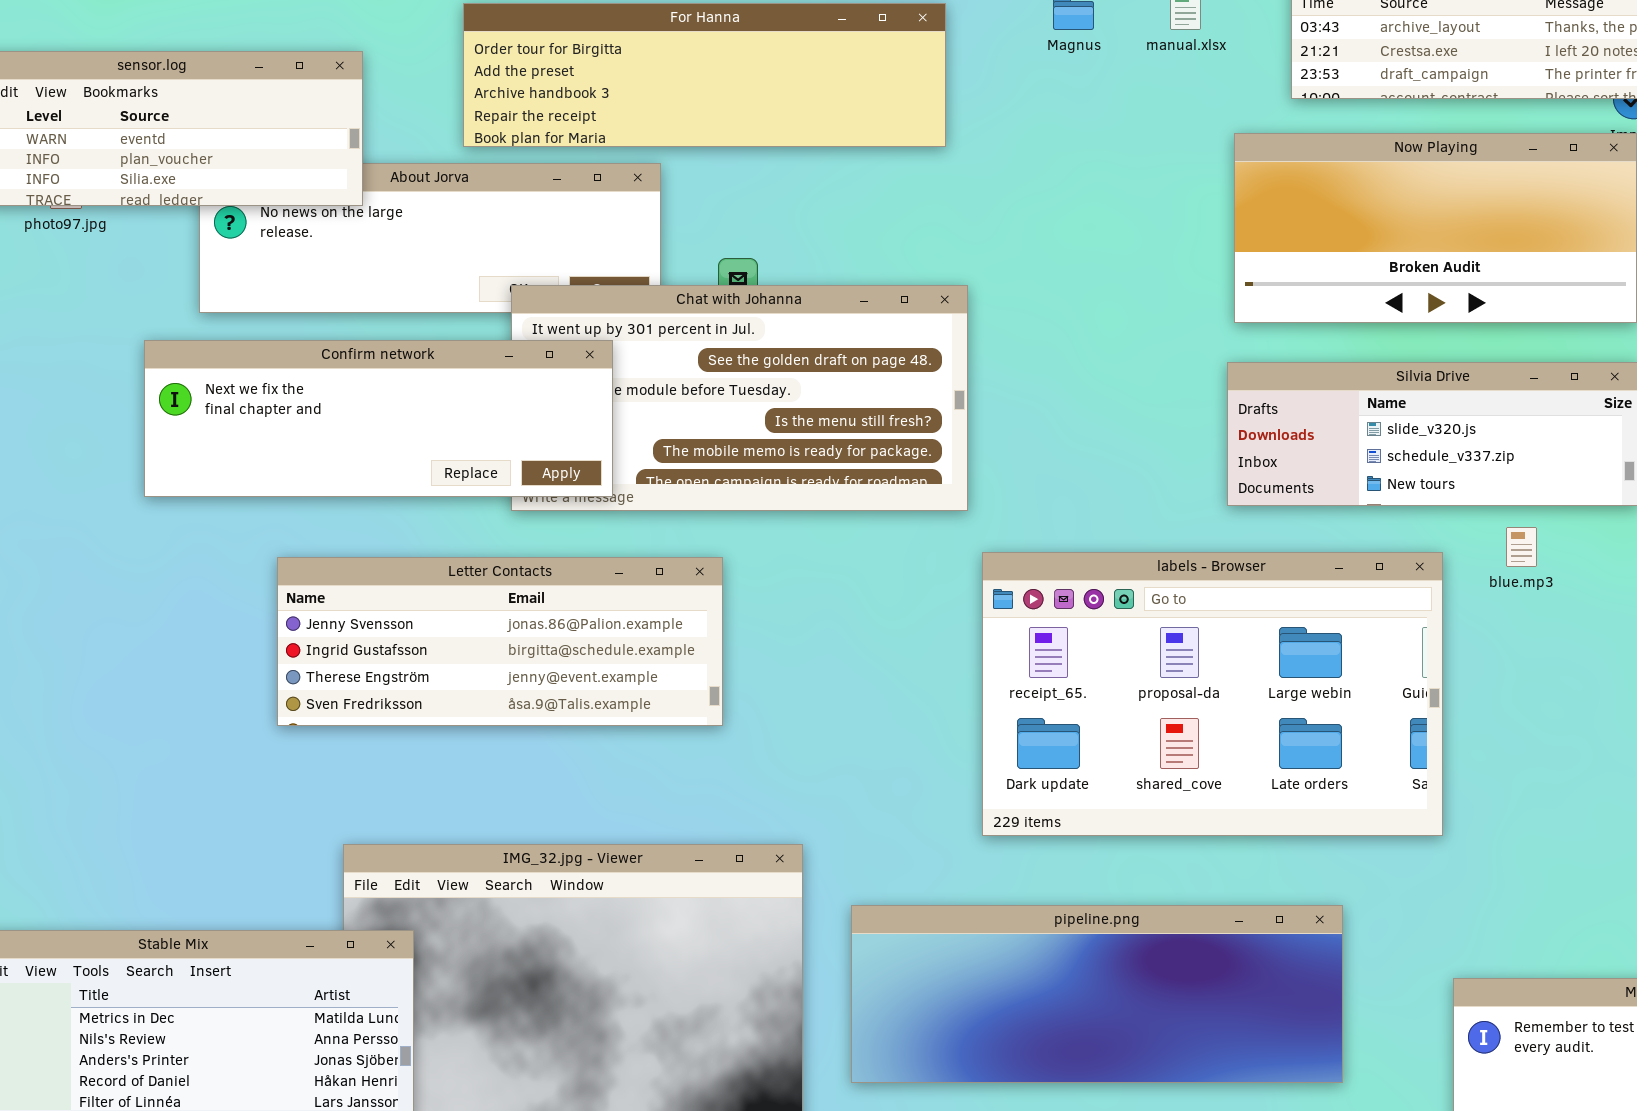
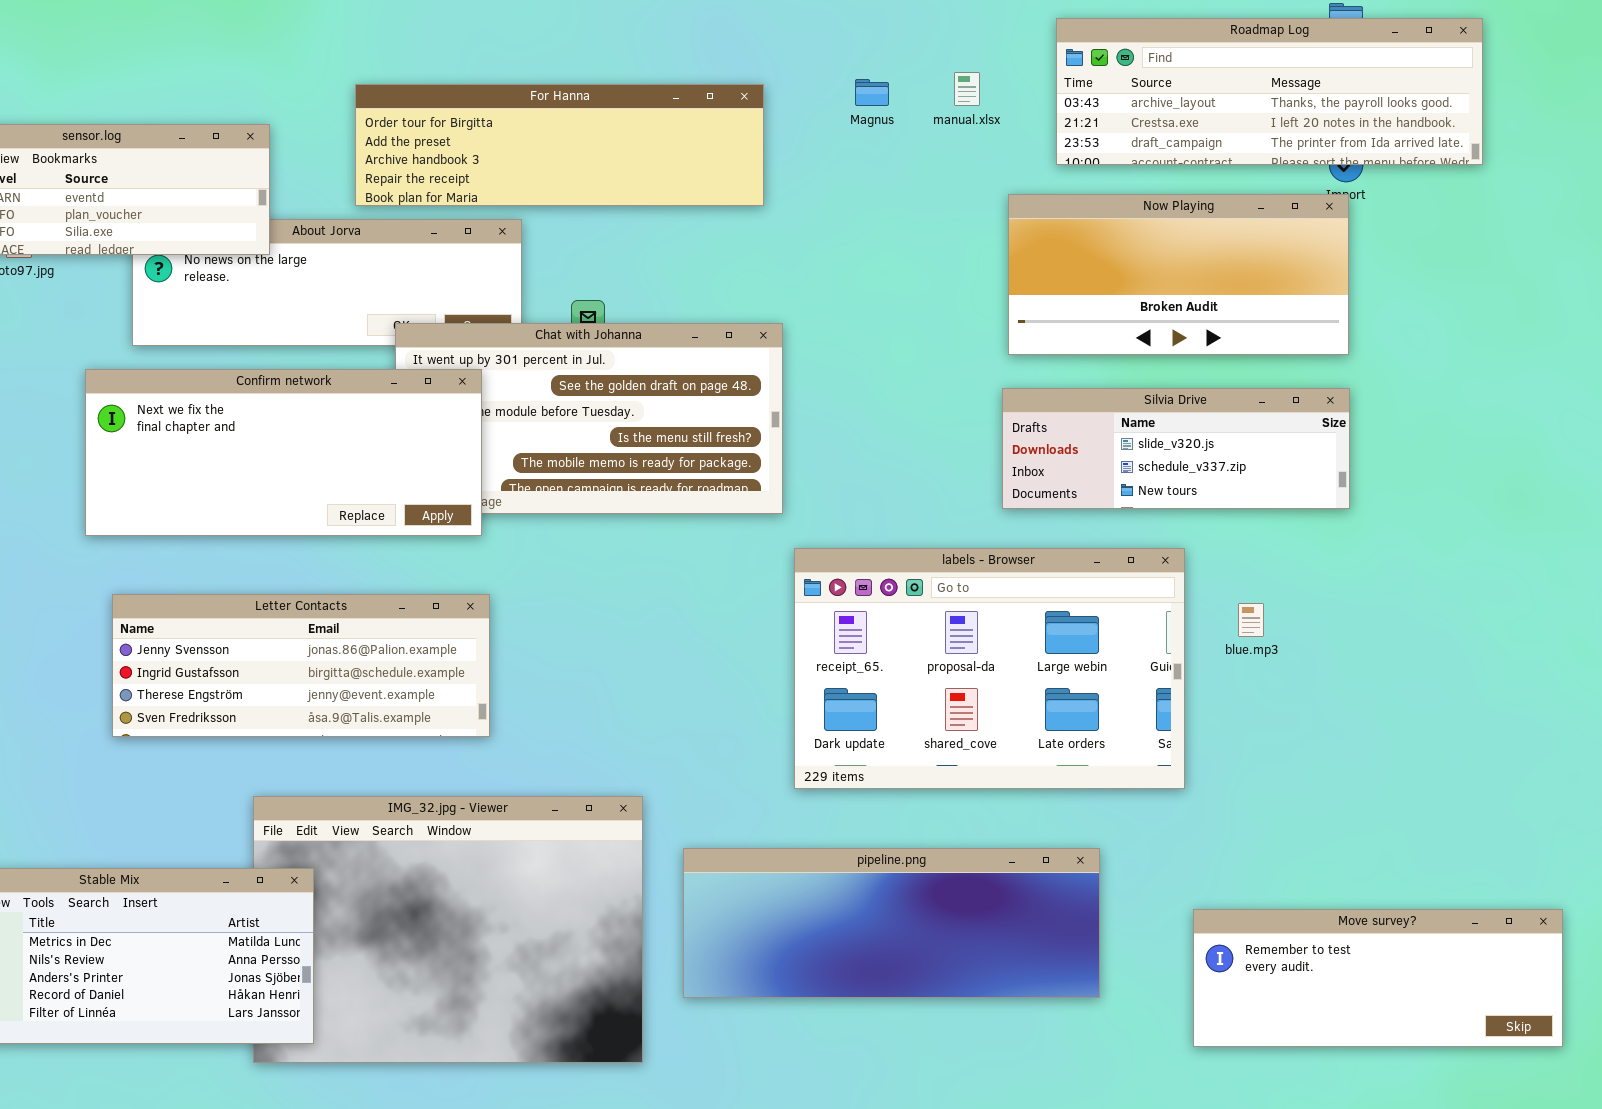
Confirm network: [144,340,613,497] -> [85,369,482,536], resized
blue.mp3: [1506,527,1537,567] -> [1238,603,1264,637], moved
Letter Contacts: [277,557,723,726] -> [112,594,490,737], moved

